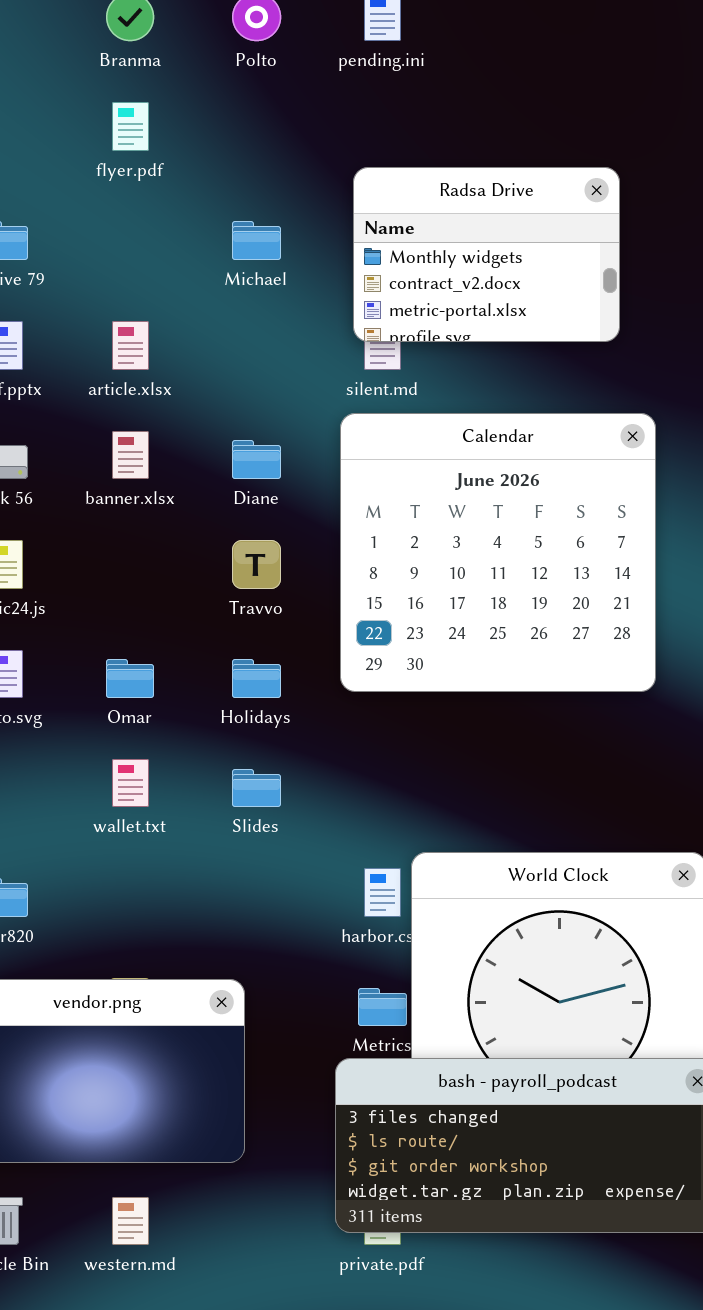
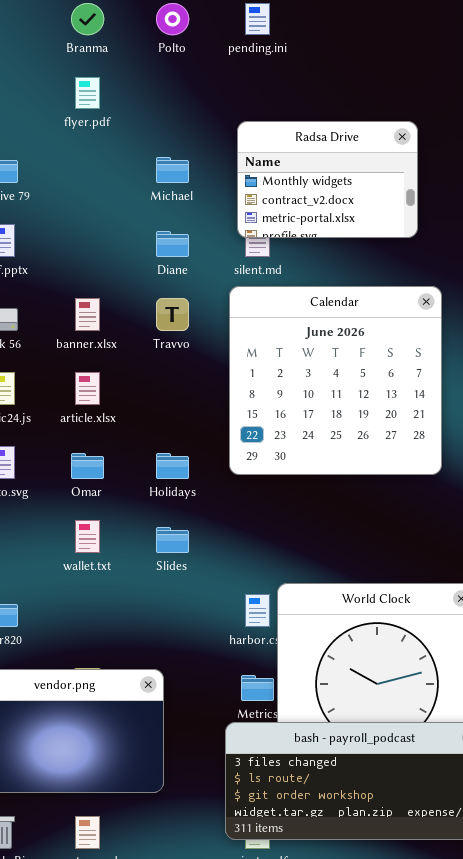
article.xlsx: [112,321,149,370] -> [75,372,100,405], moved
Diane: [232,440,281,479] -> [156,231,189,257], moved
Travvo: [232,540,281,589] -> [156,298,189,331], moved

